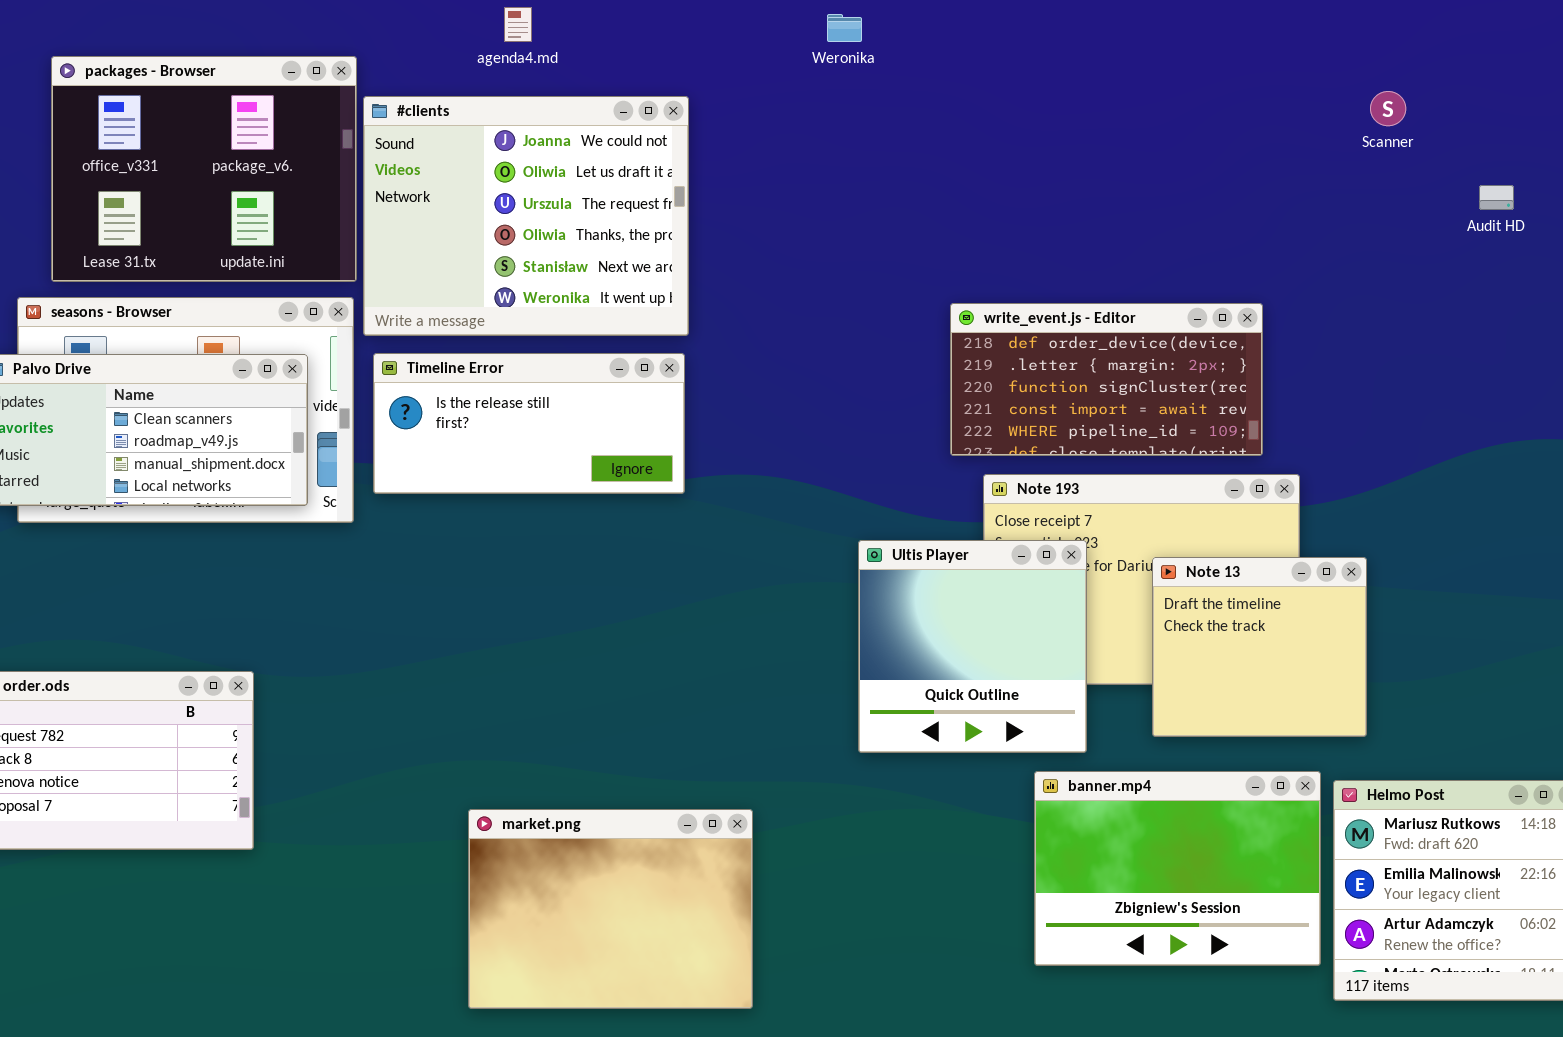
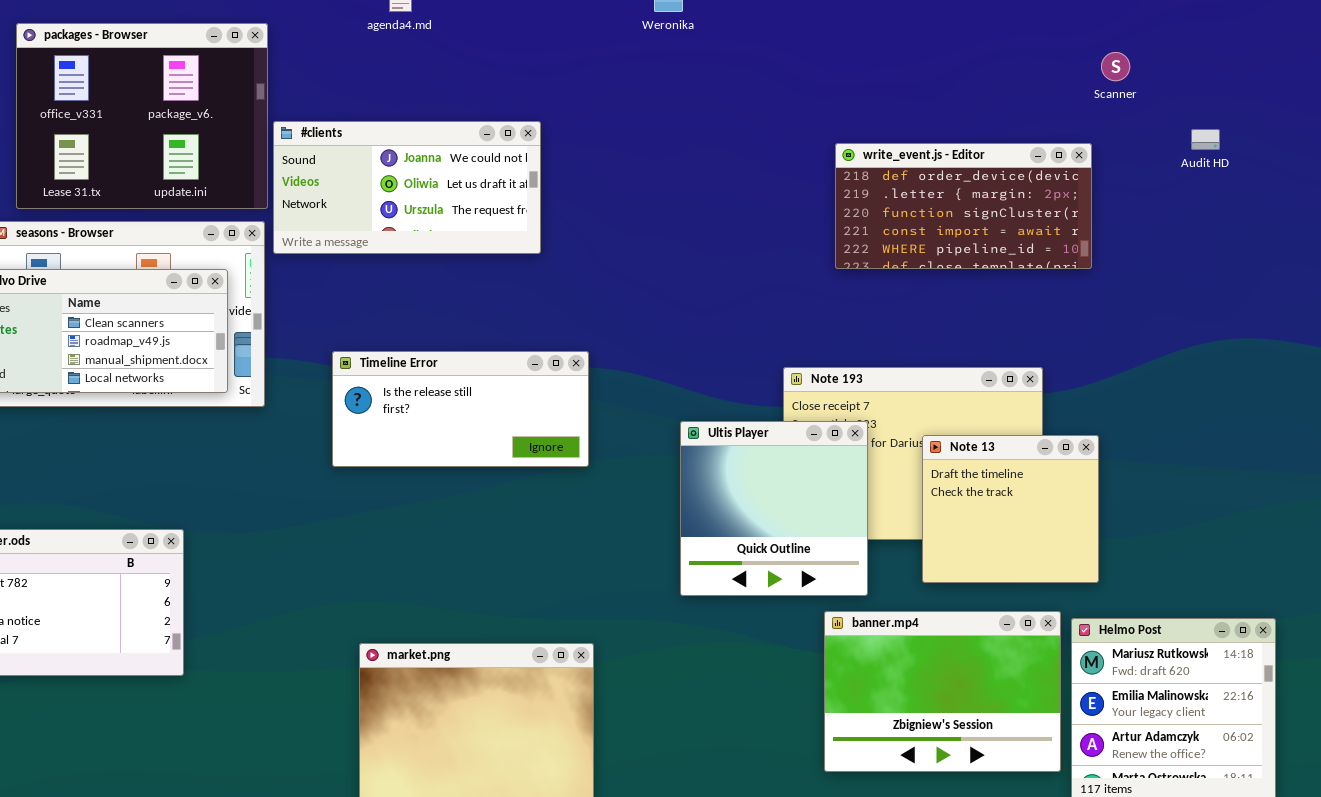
#clients: [363,96,689,336] -> [273,121,541,254], resized
write_event.js - Editor: [950,303,1263,456] -> [835,143,1092,269], moved
Timeline Error: [373,353,685,494] -> [332,351,589,467], moved

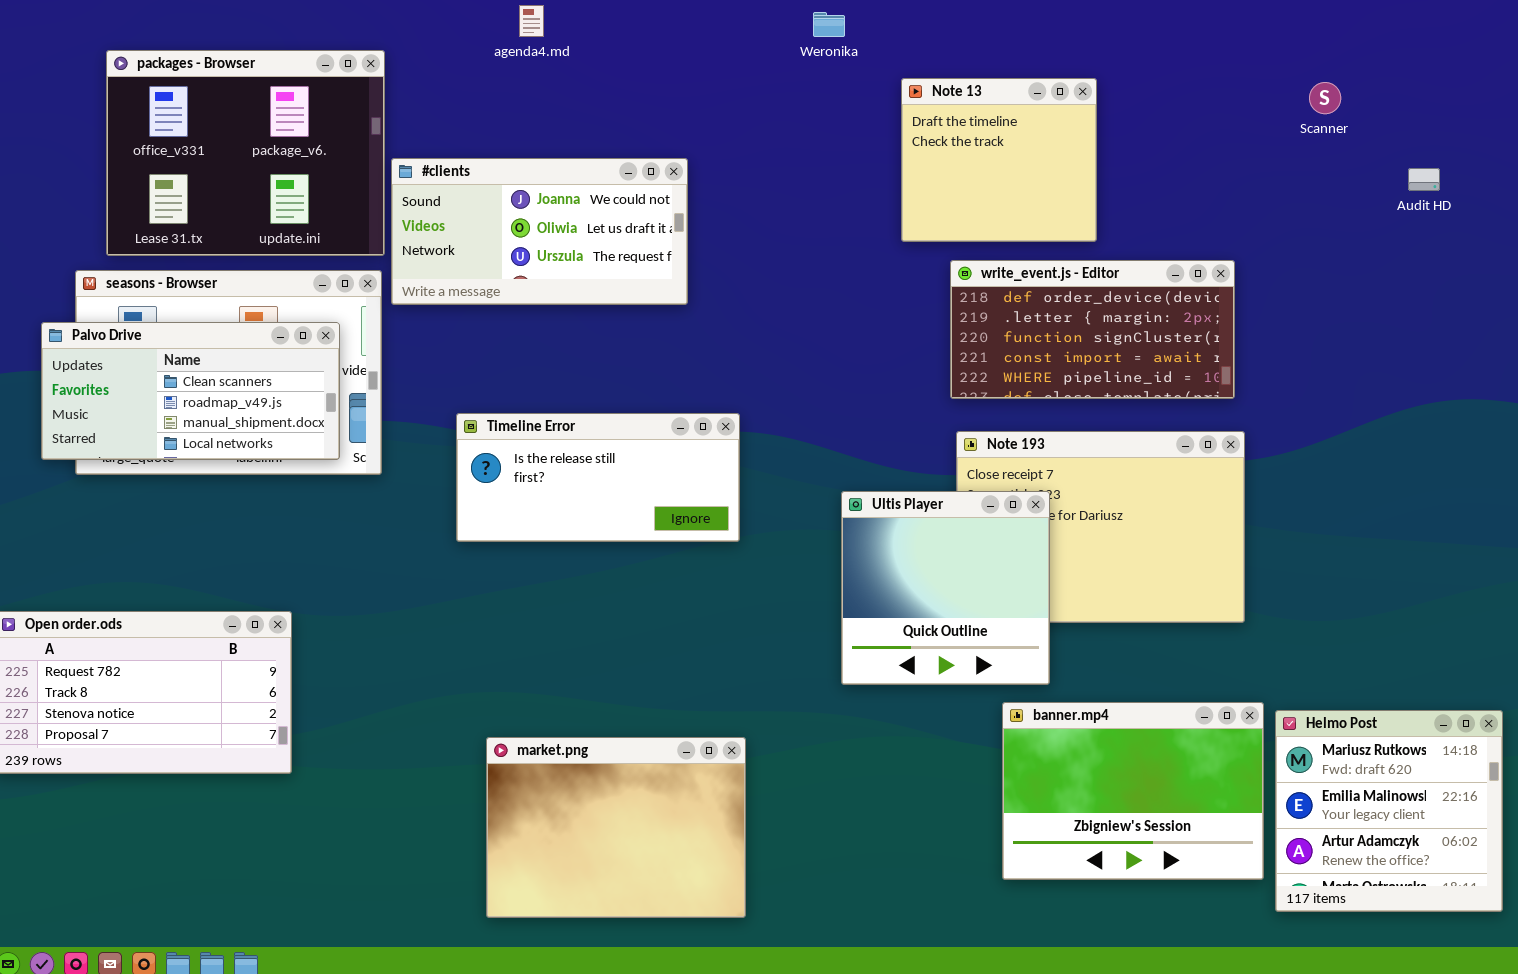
write_event.js - Editor: [835,143,1092,269] -> [950,260,1235,399], moved
Note 13: [922,435,1099,583] -> [901,78,1097,242], moved

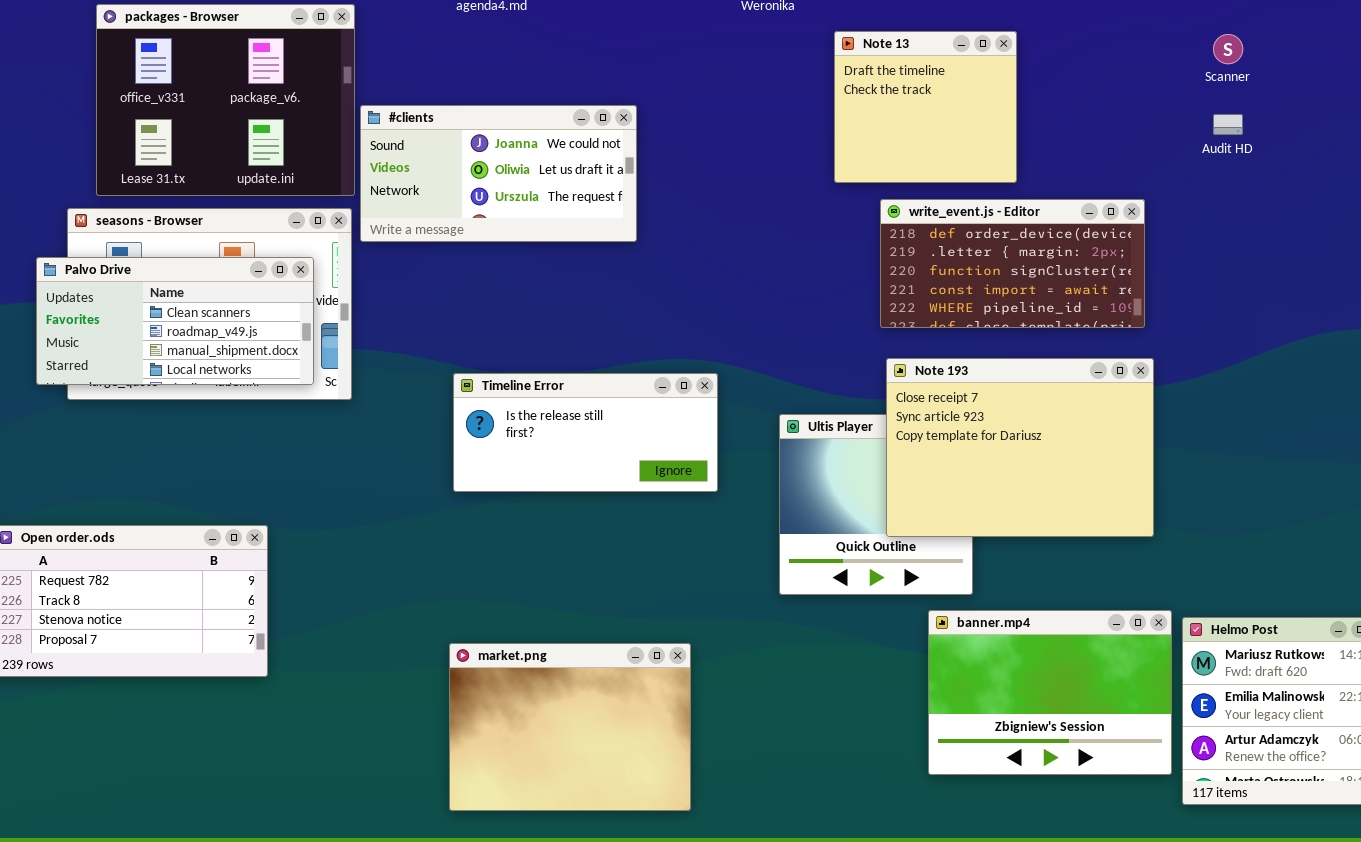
Audit HD: [1408,168,1440,191] -> [1213,114,1243,135], moved
Timeline Error: [456,413,740,542] -> [453,373,718,492], moved
Note 193: [956,431,1245,623] -> [886,358,1154,537], raised

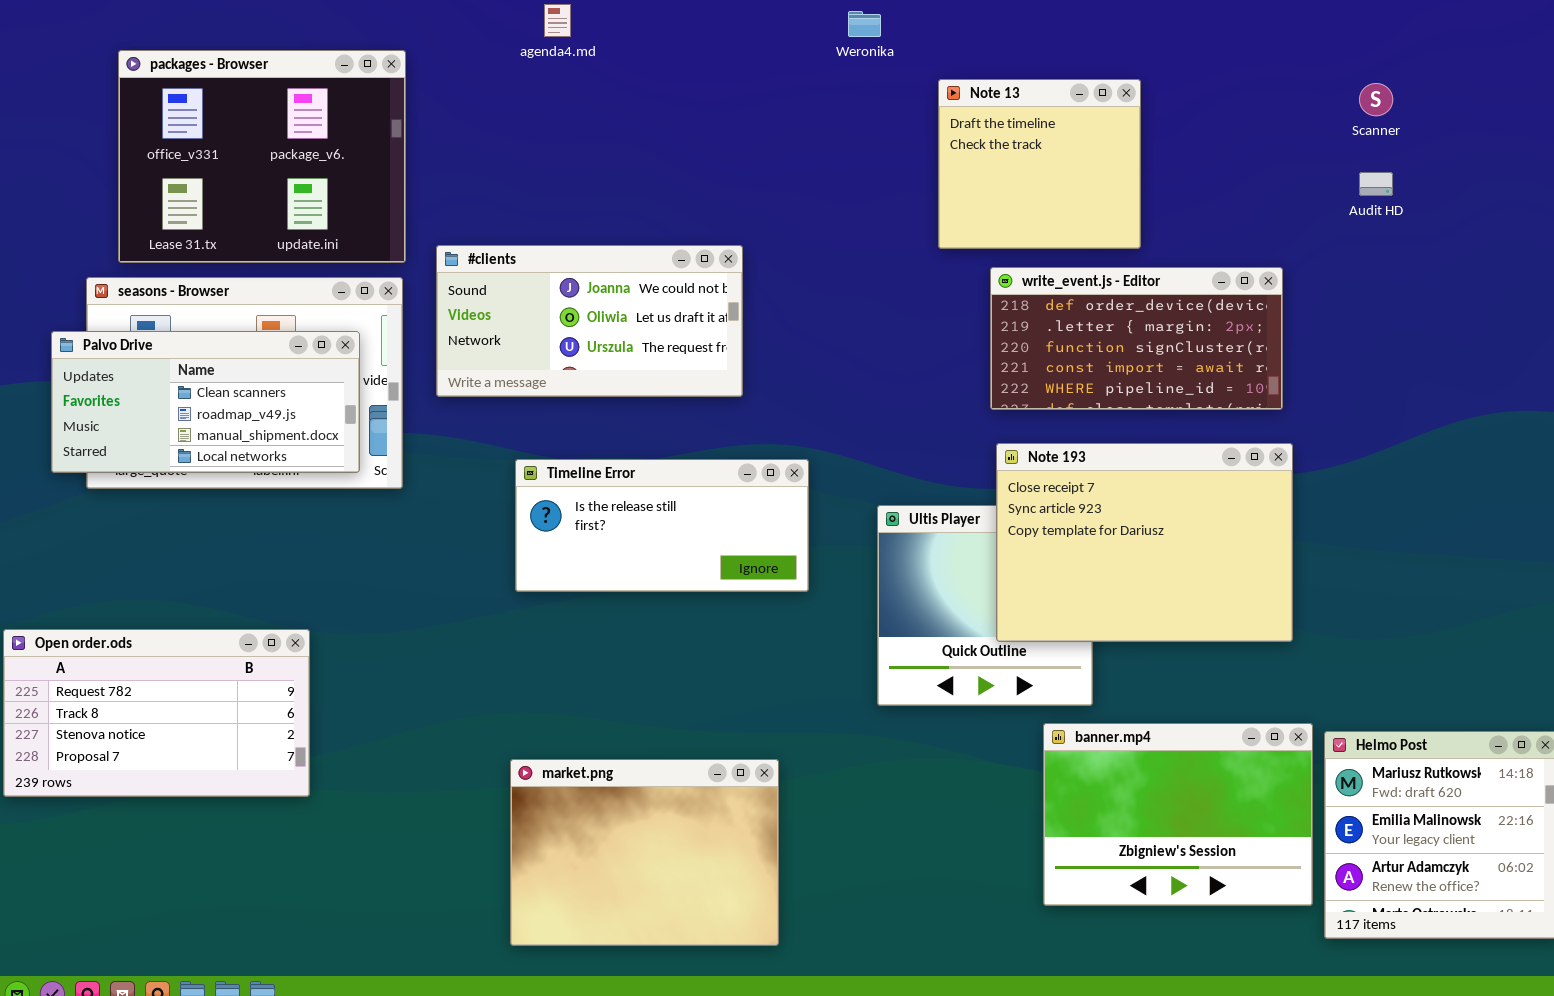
#clients: [360,105,637,242] -> [436,245,743,397], moved

